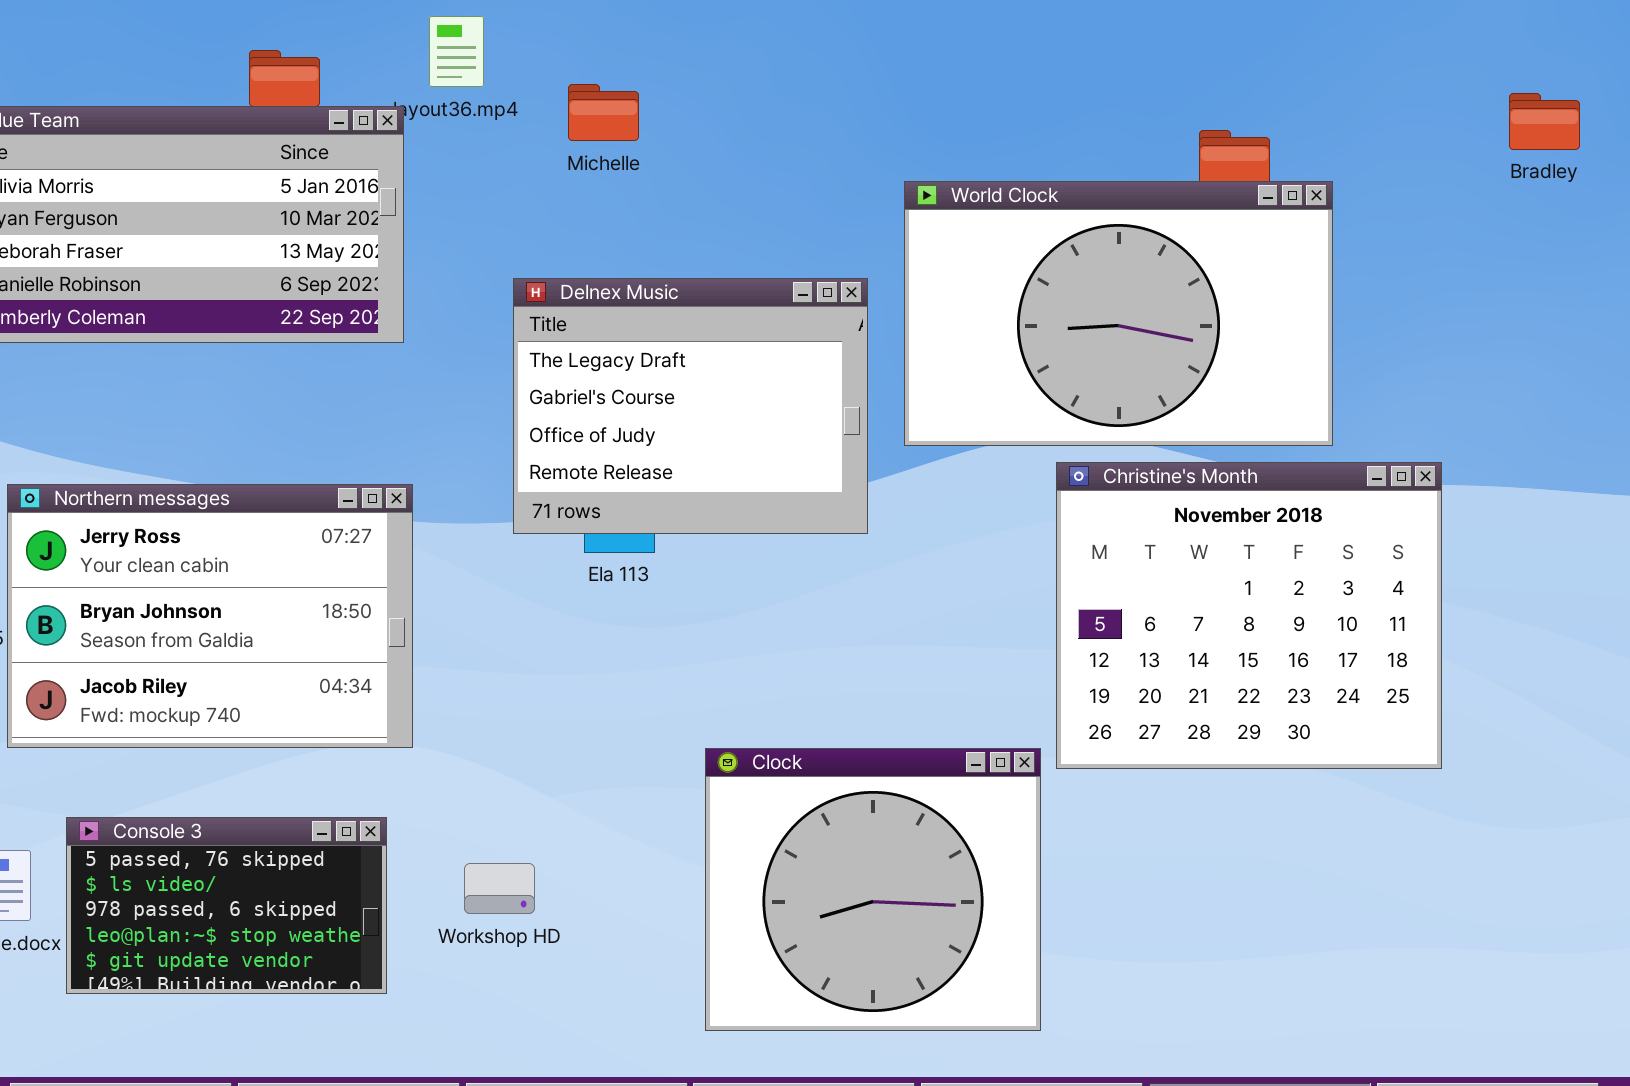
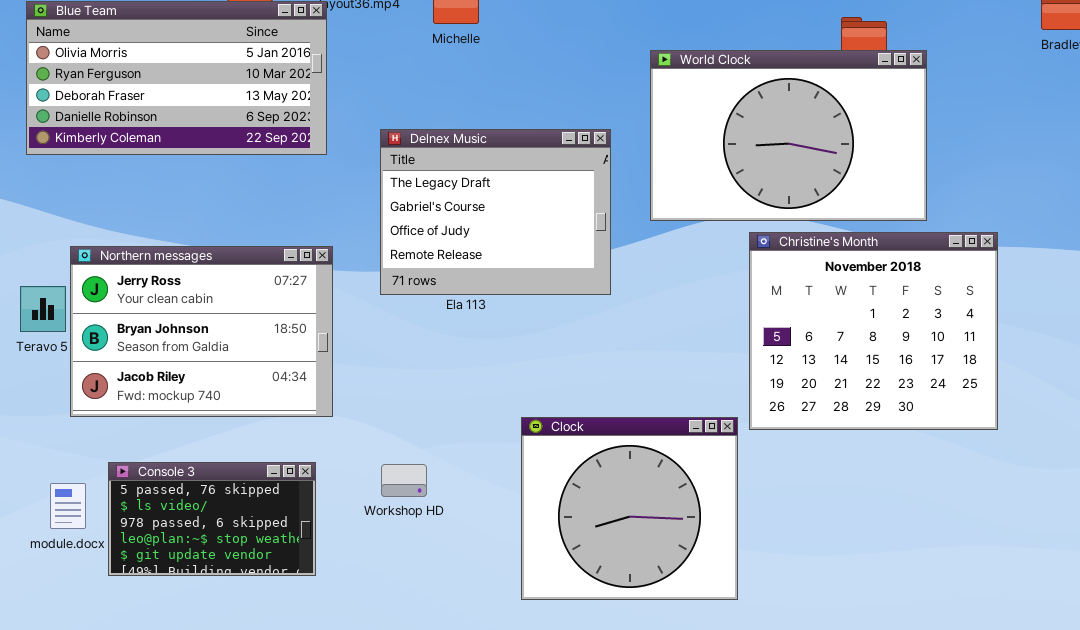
Delnex Music: [513,278,868,534] -> [380,129,611,295], moved
Workshop HD: [464,863,535,914] -> [381,464,427,497], moved

